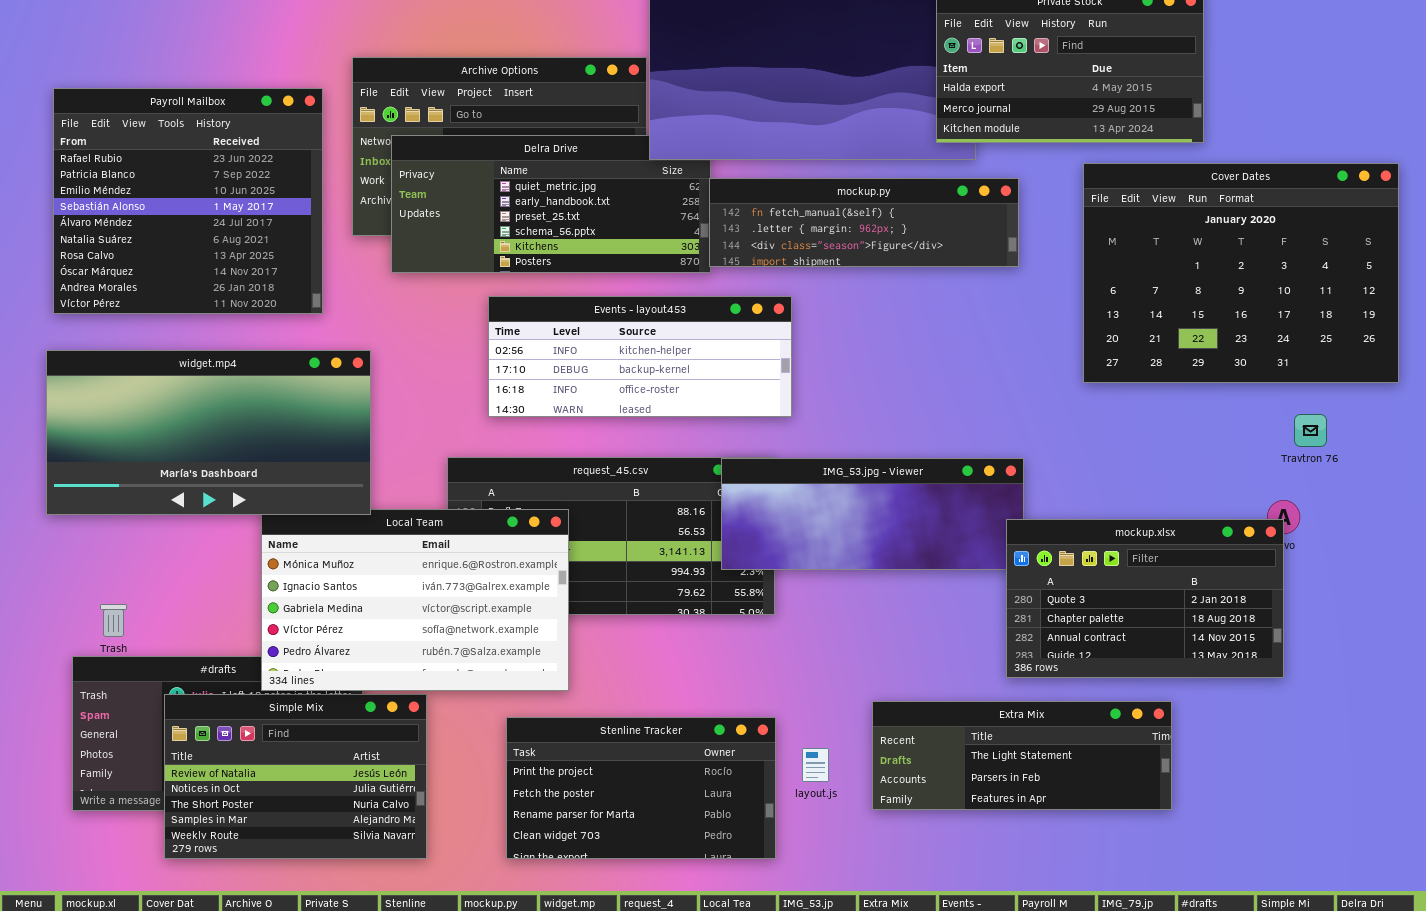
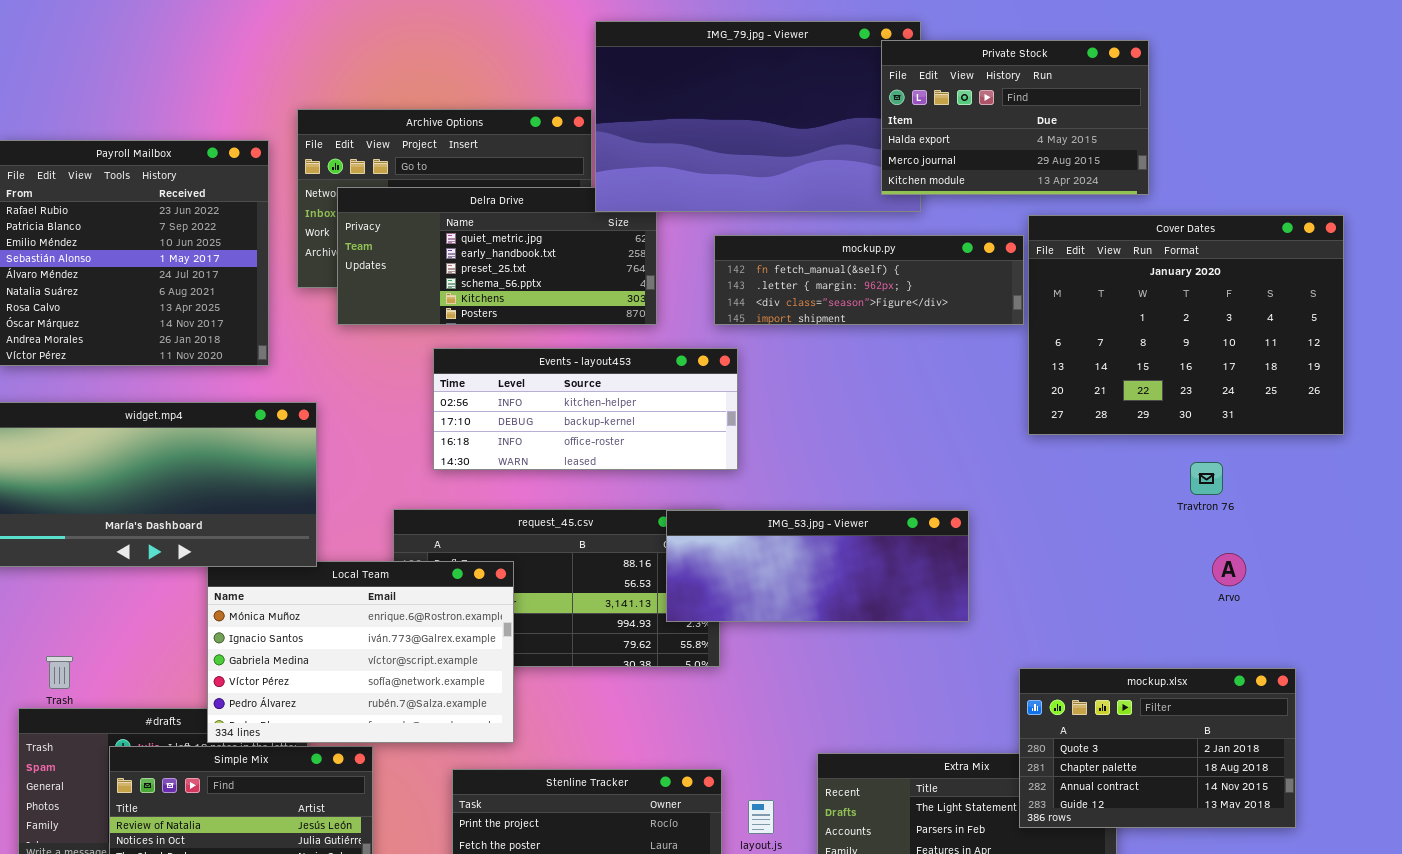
mockup.py: [709,178,1019,267] -> [714,235,1024,325], moved
Travtron 76: [1294,414,1327,447] -> [1190,462,1223,495], moved
mockup.xlsx: [1006,519,1284,678] -> [1019,668,1296,828], moved

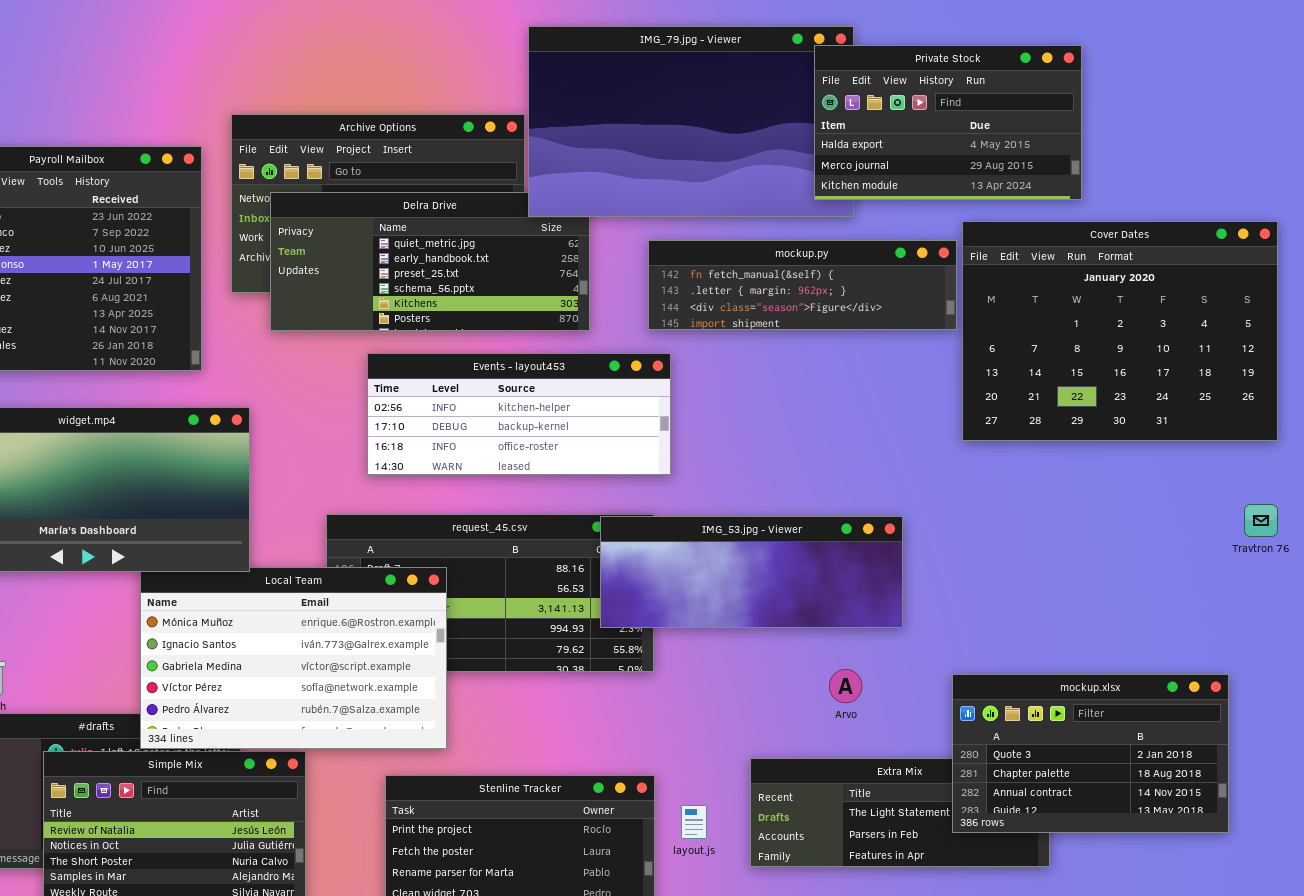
Travtron 76: [1190,462,1223,495] -> [1244,504,1278,537], moved
Arvo: [1212,553,1246,586] -> [829,669,862,703], moved

